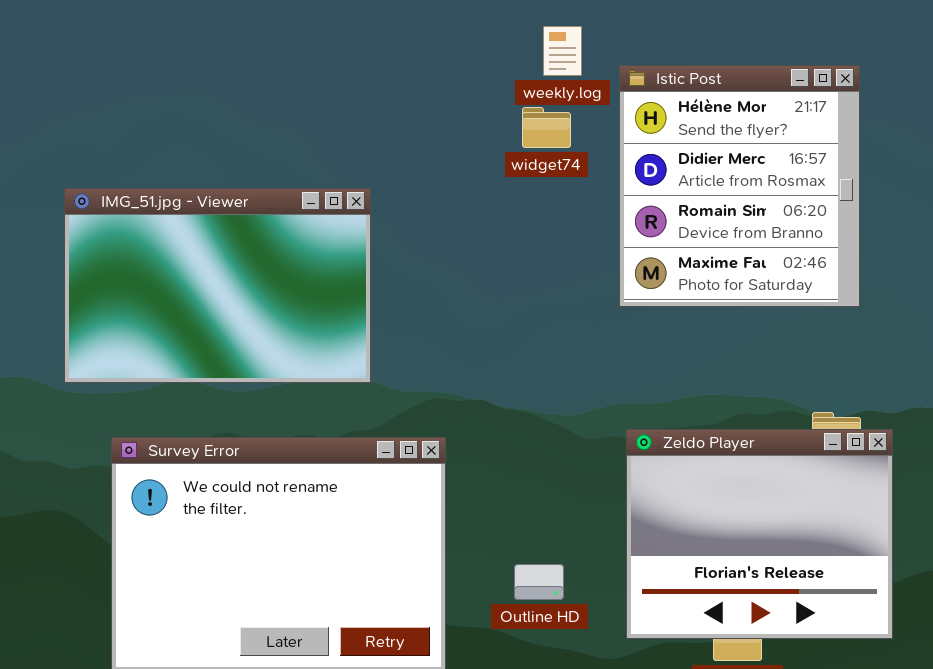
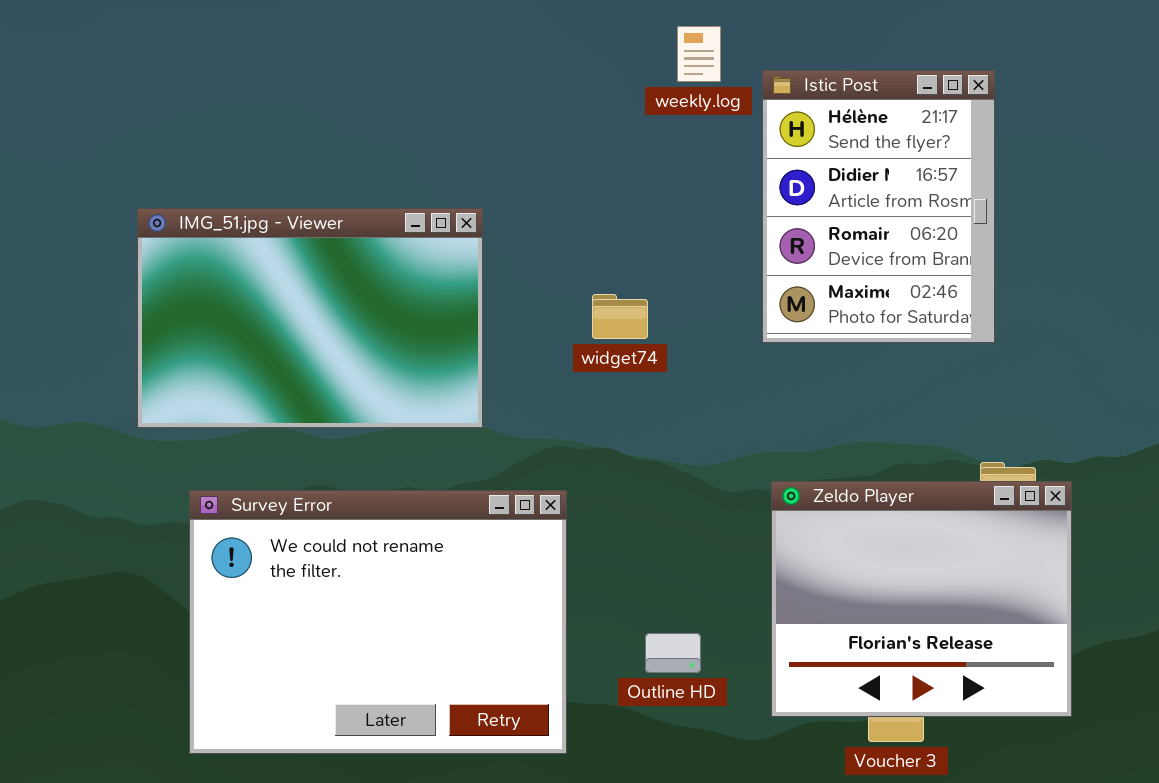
Istic Post: [619,65,860,307] -> [762,70,995,343], resized
widget74: [522,107,571,148] -> [592,294,648,339], moved

